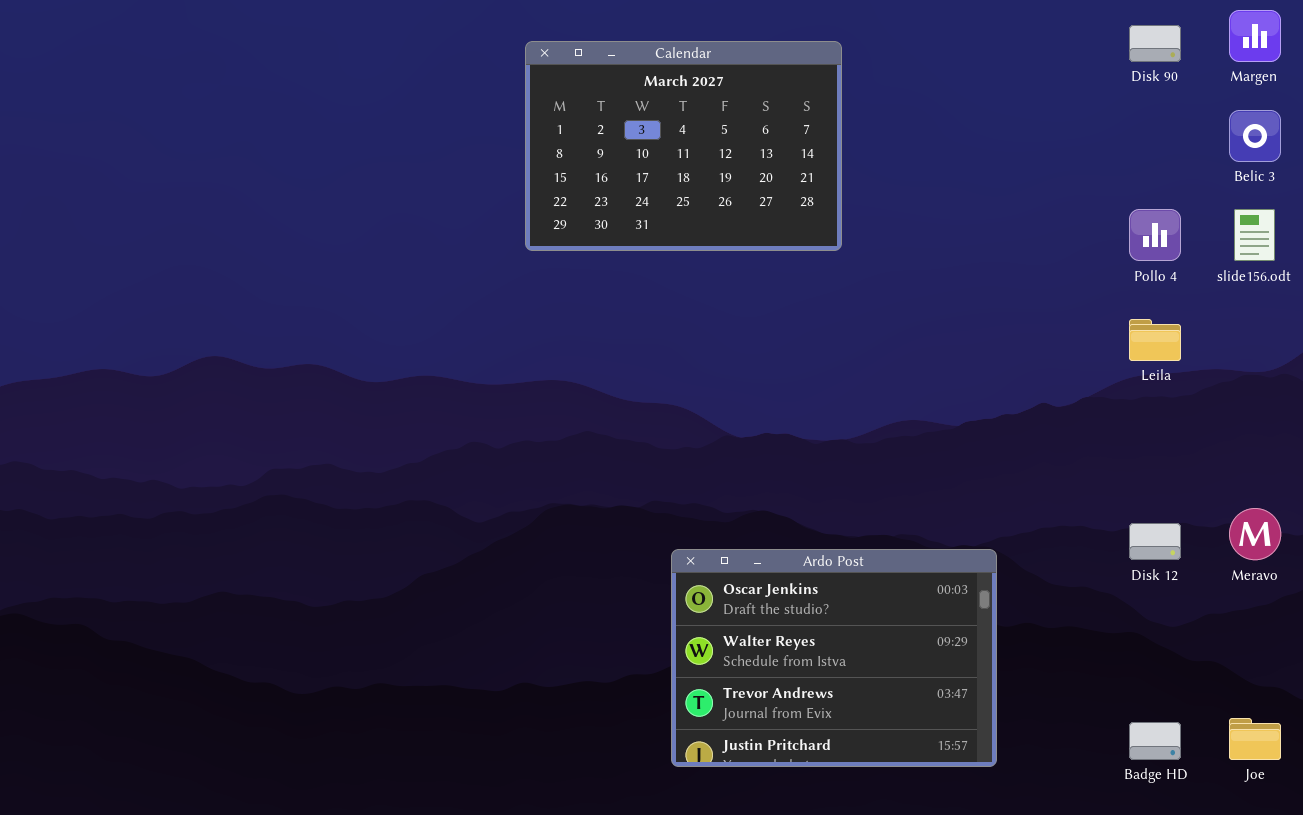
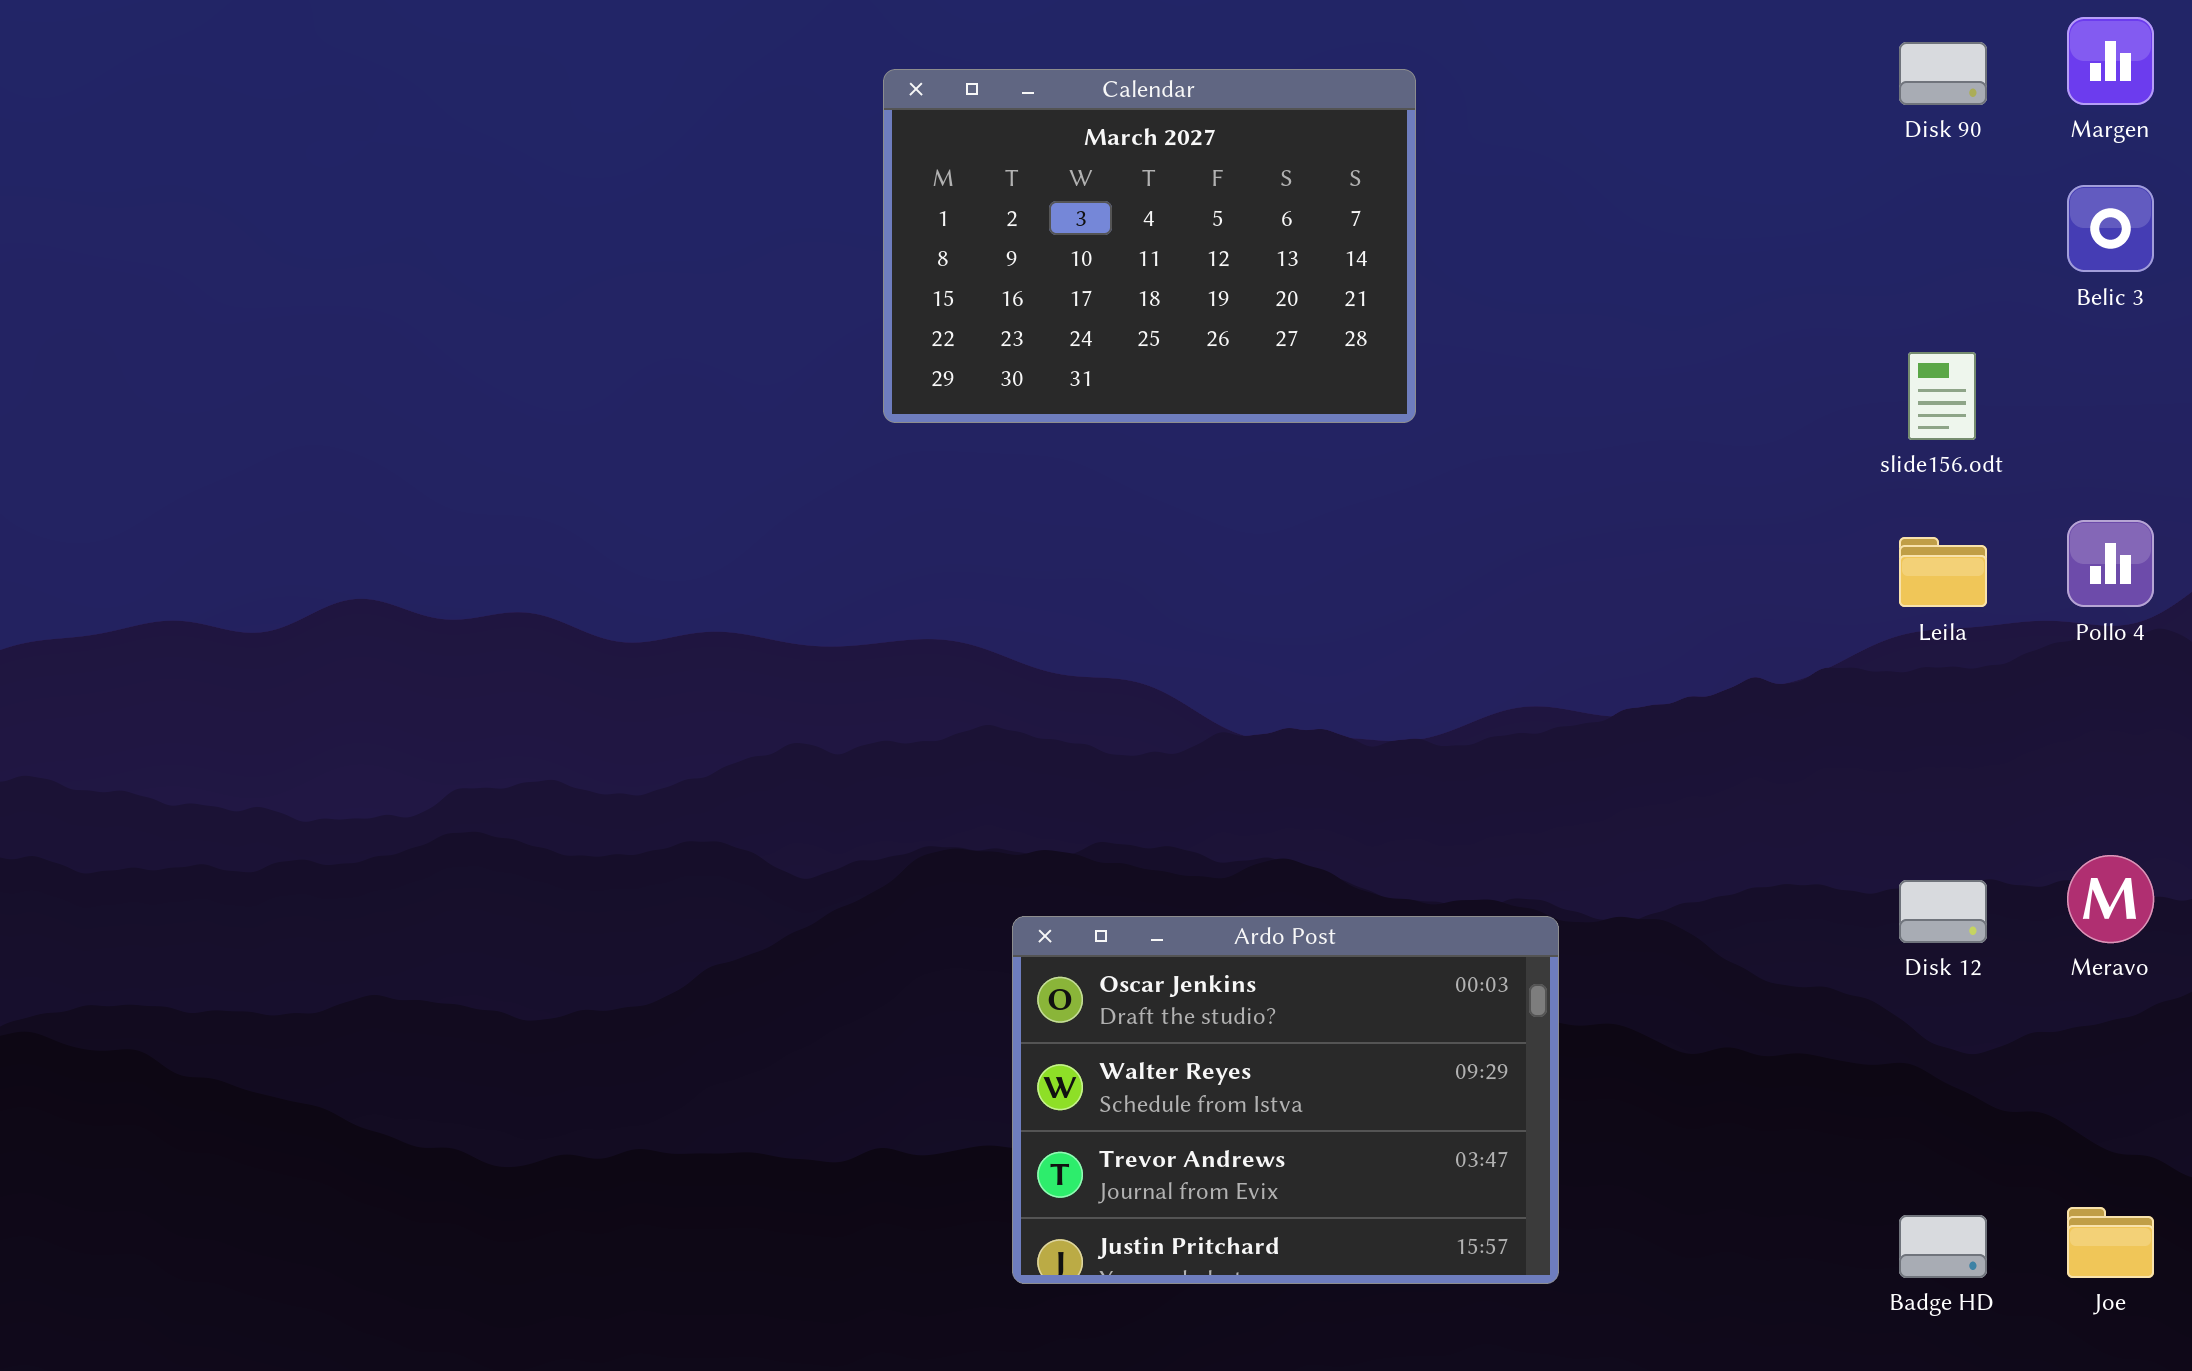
Pollo 4: [1129,209,1181,261] -> [2067,520,2154,607], moved
slide156.odt: [1234,209,1275,261] -> [1908,352,1976,440], moved
Ardo Post: [671,549,997,767] -> [1012,916,1559,1284], moved

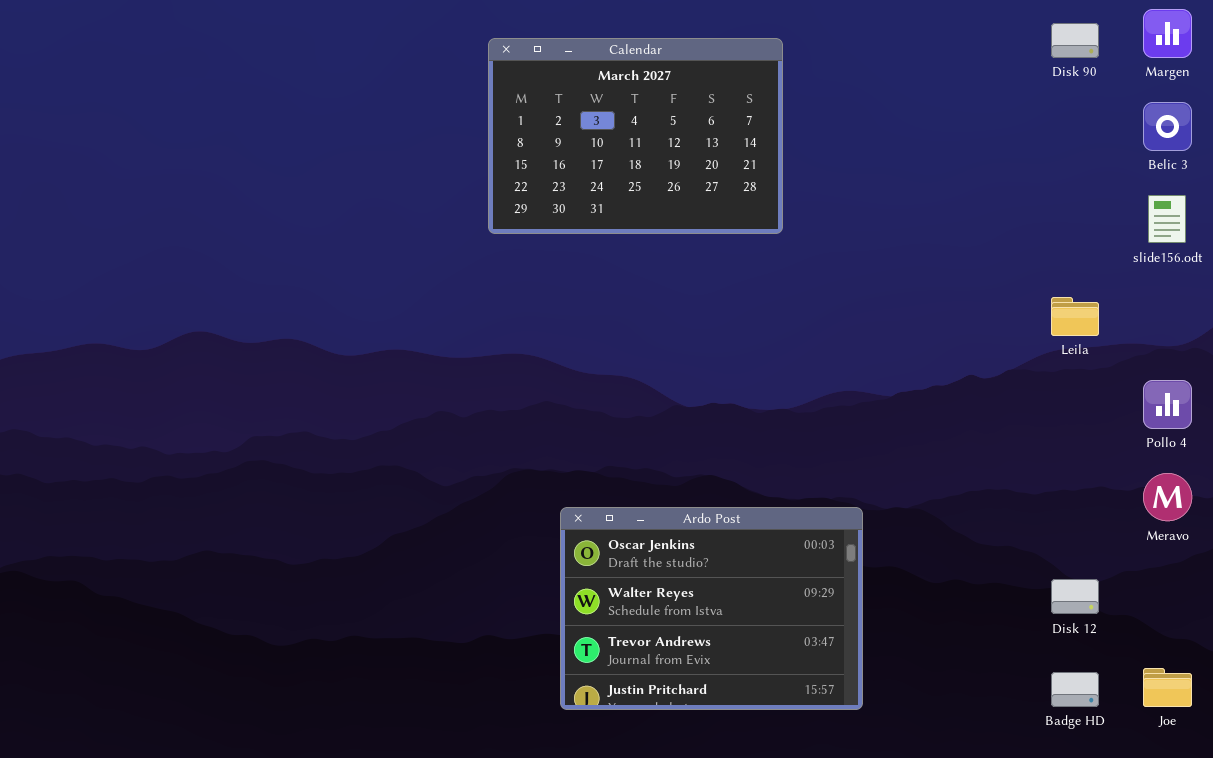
slide156.odt: [1908,352,1976,440] -> [1148,195,1186,243], moved
Pollo 4: [2067,520,2154,607] -> [1143,380,1192,429], moved
Disk 12: [1899,880,1987,943] -> [1051,579,1099,614], moved

